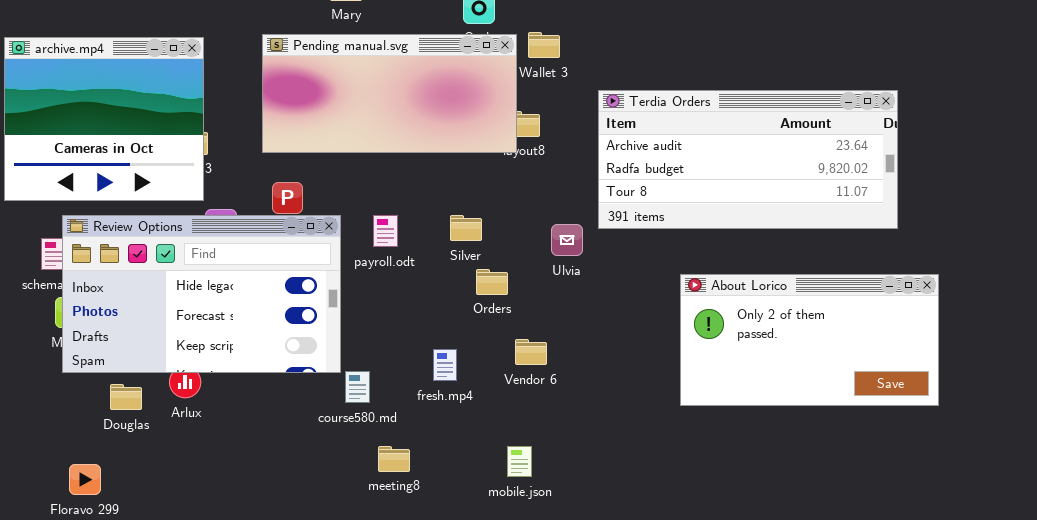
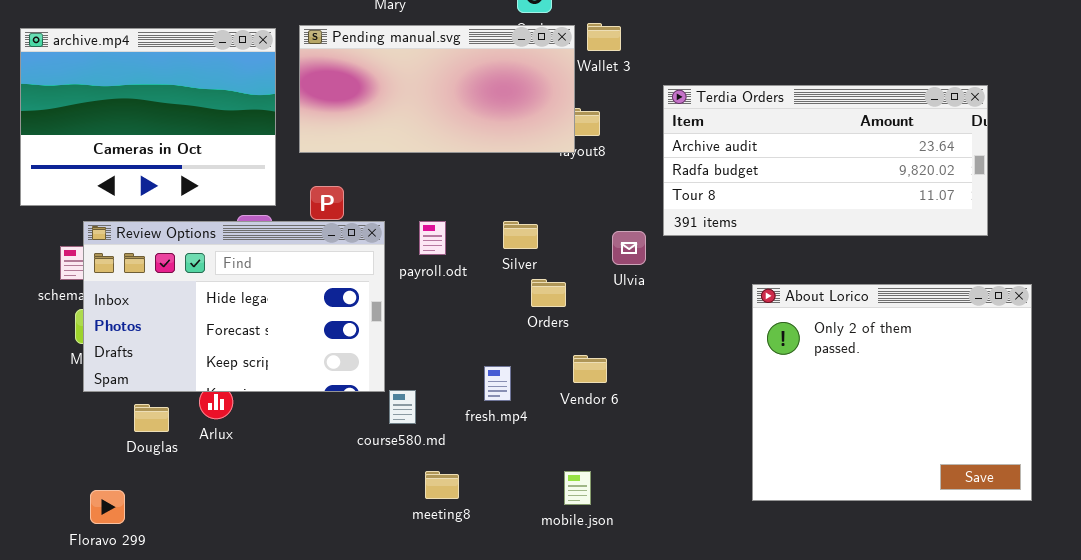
archive.mp4: [4,37,204,201] -> [20,28,276,206], resized
About Lorico: [680,274,939,406] -> [752,284,1032,501], resized

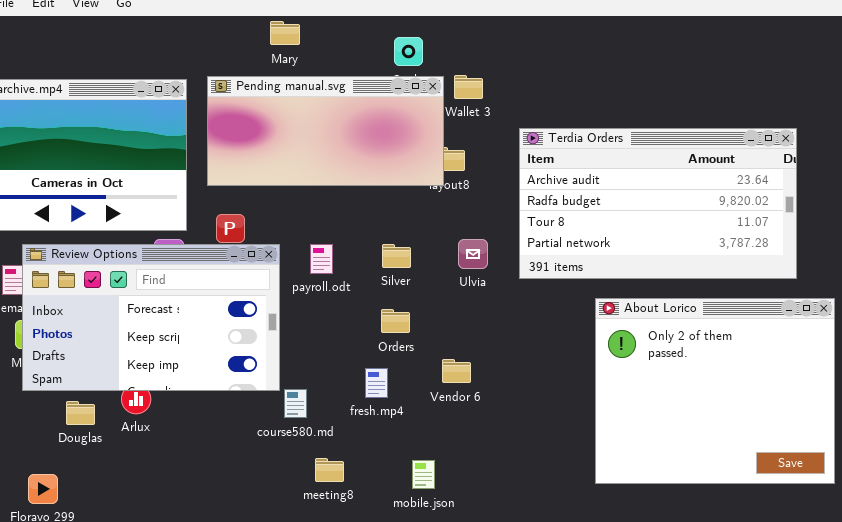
Terdia Orders: [663,85,988,236] -> [519,128,797,279], resized
Review Options: [83,221,385,392] -> [22,244,280,391], scrolled down 1 row
Ulvia: [612,231,646,265] -> [458,239,488,269], moved
Orders: [531,279,566,307] -> [381,309,410,333], moved
mobile.json: [564,471,591,505] -> [412,460,435,489], moved

